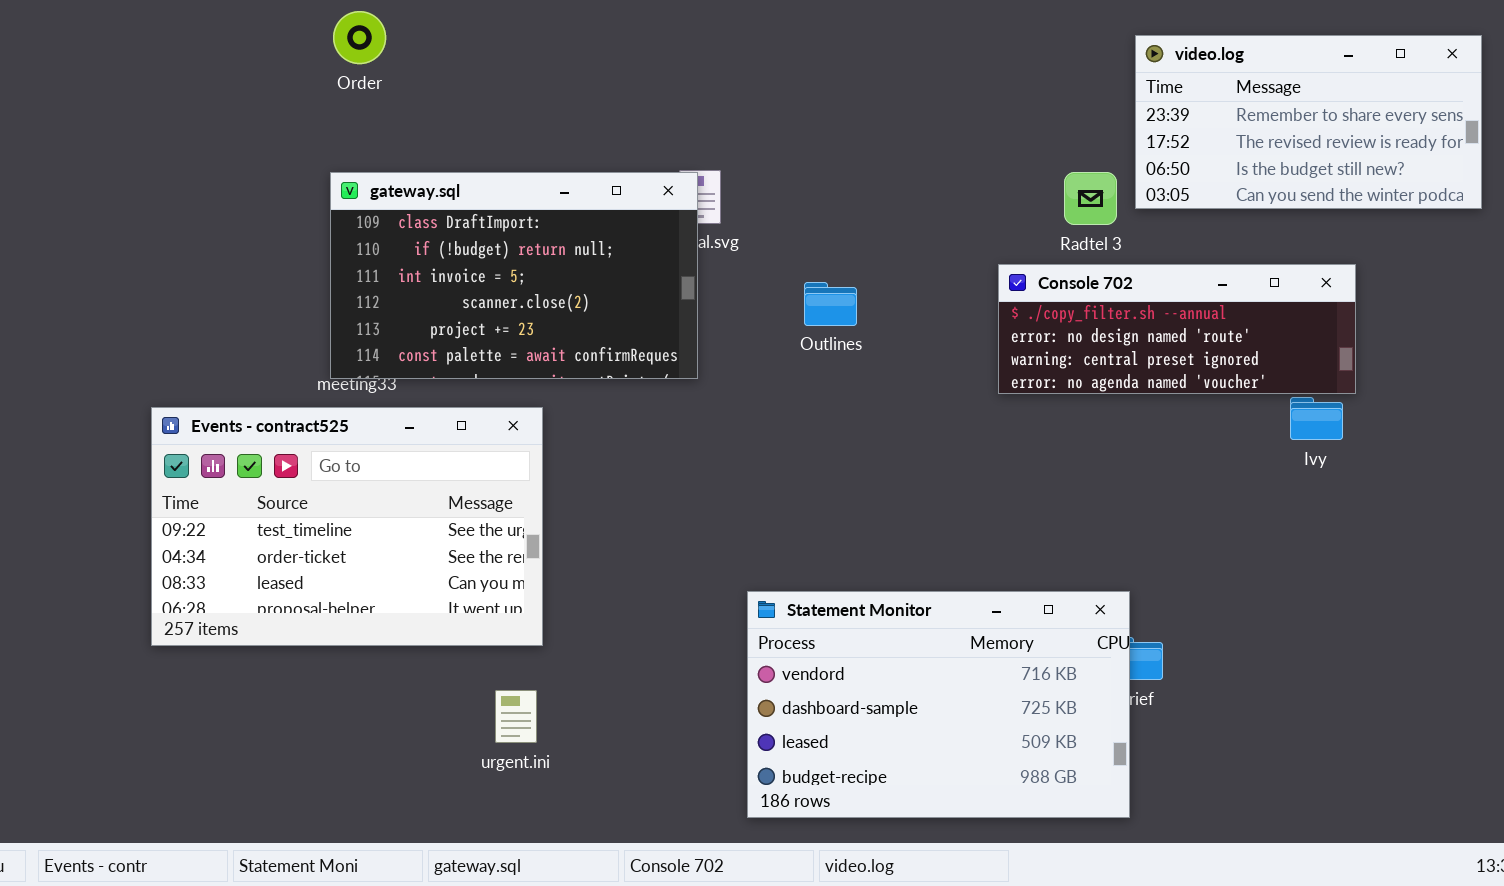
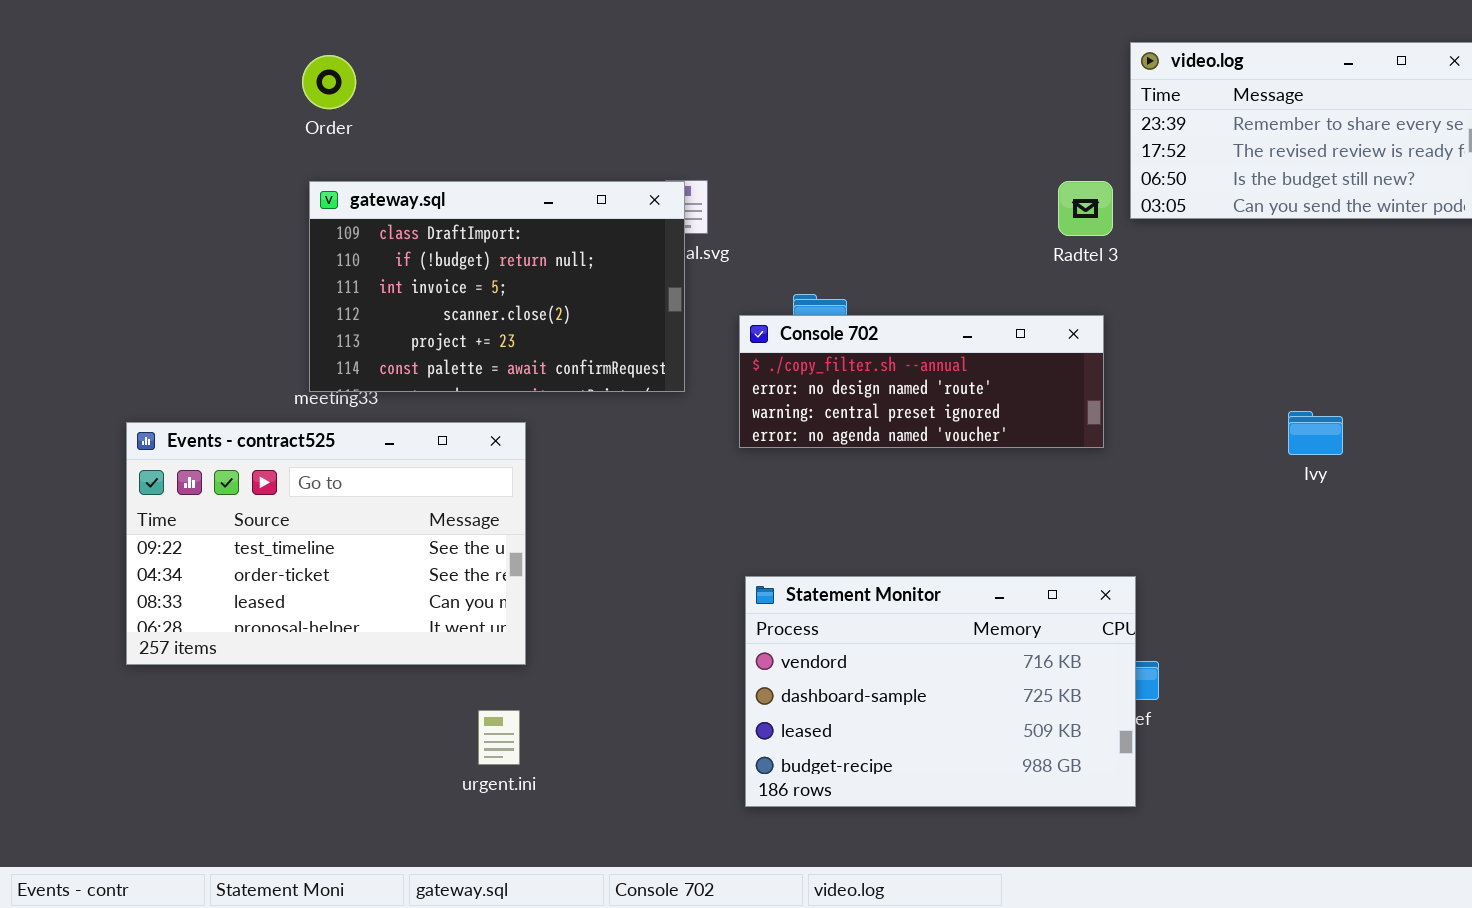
Order: [333,11,386,64] -> [302,55,356,109], moved
Console 702: [998,264,1356,394] -> [739,315,1104,448], moved
Statement Monitor: [747,591,1130,818] -> [745,576,1136,807], moved

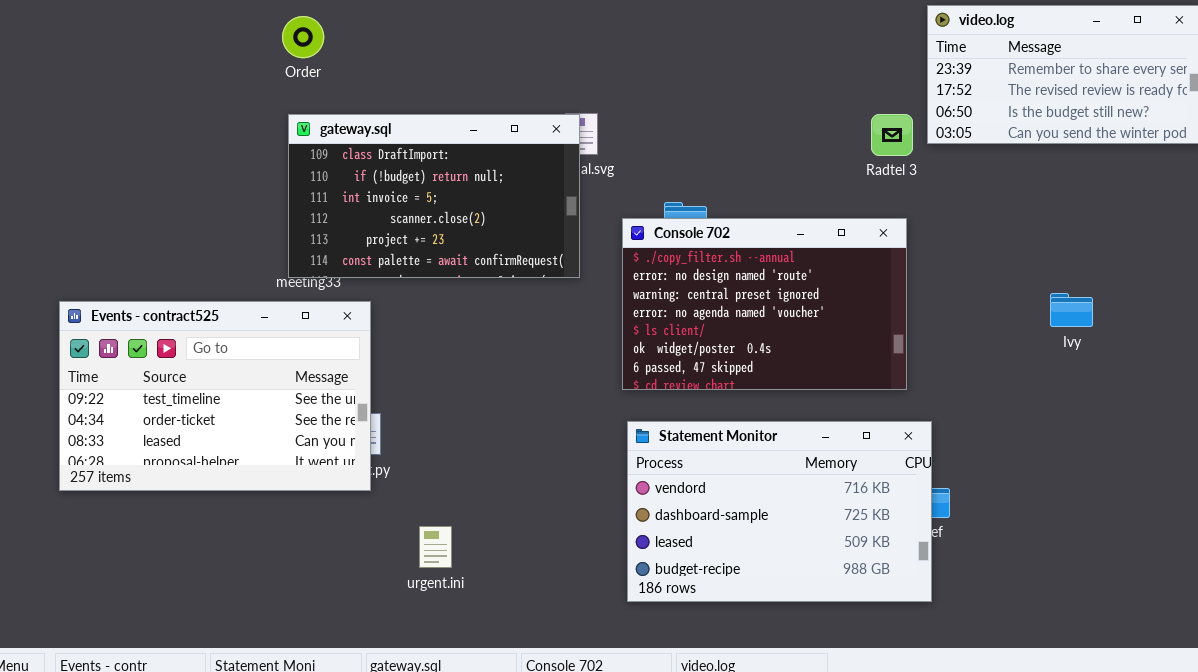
Console 702: [739,315,1104,448] -> [622,218,907,390], resized
Events - contract525: [126,422,526,665] -> [59,301,371,491], moved

